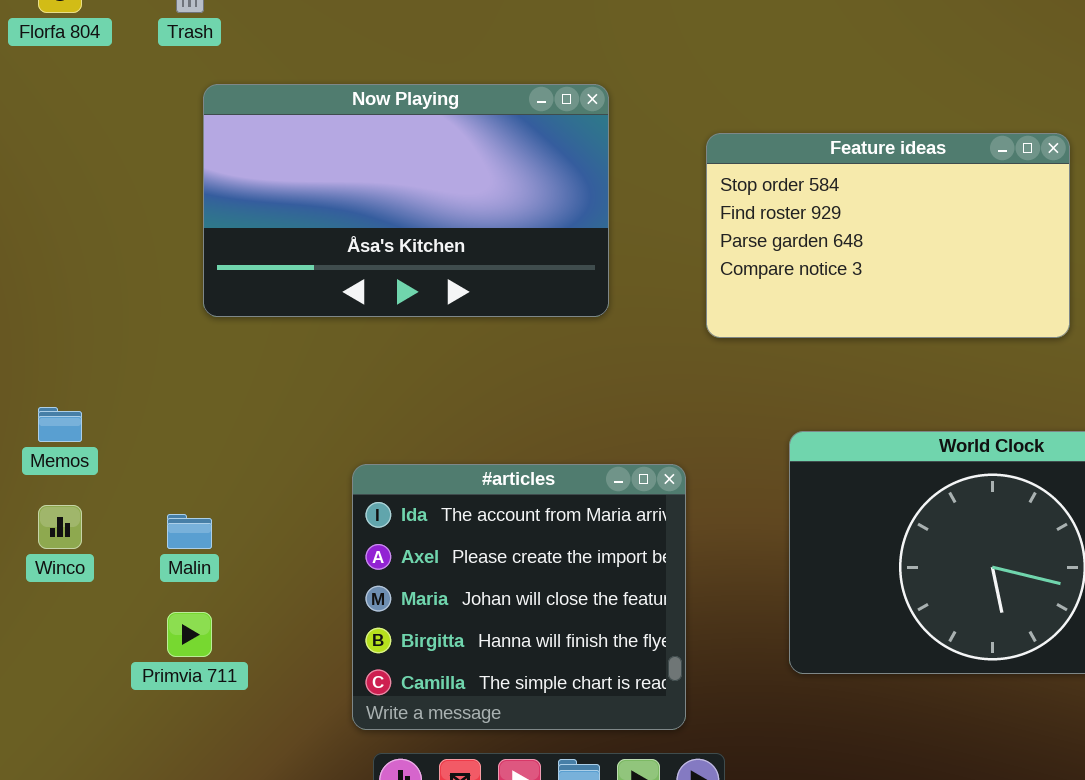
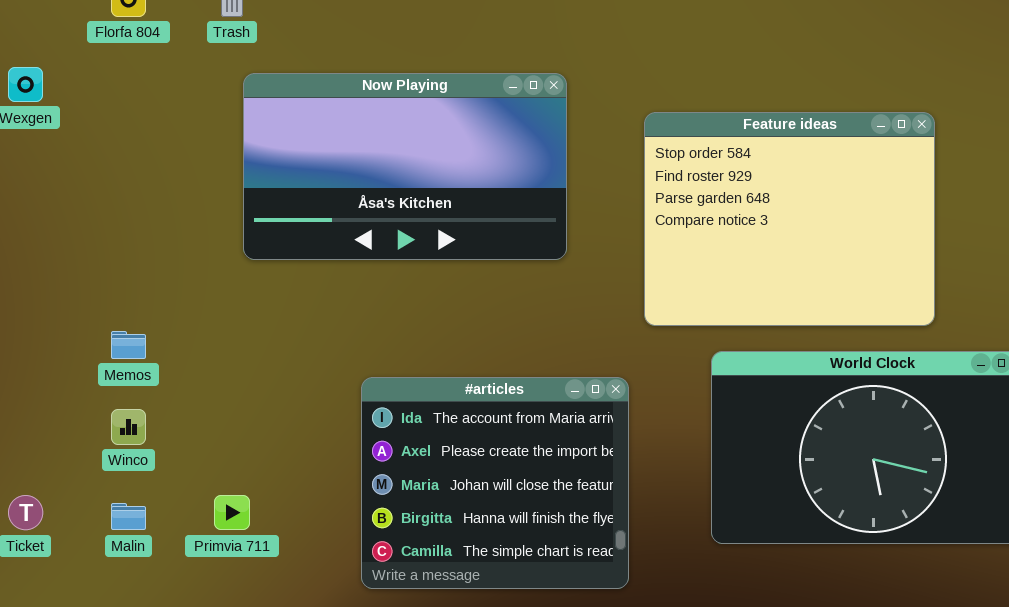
Feature ideas: [706,133,1070,338] -> [644,112,935,326], resized
Malin: [167,514,212,549] -> [111,503,146,530], moved

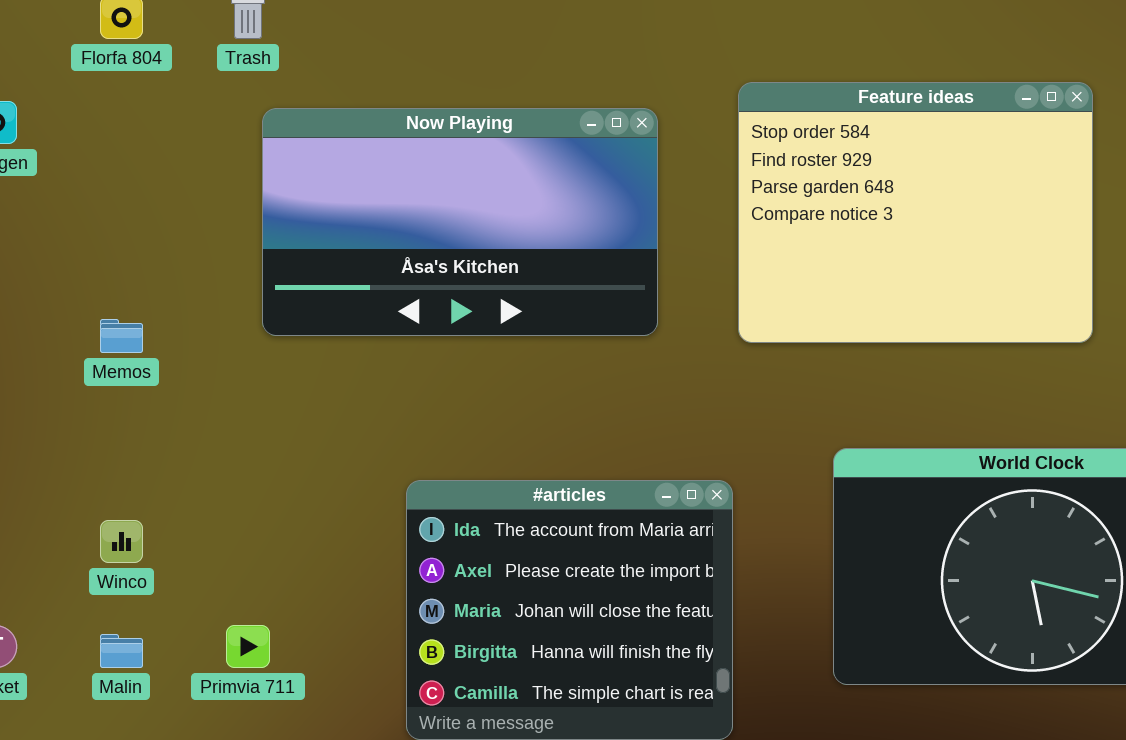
Feature ideas: [644,112,935,326] -> [738,82,1093,343], moved
Memos: [111,331,146,359] -> [100,319,143,353], moved

